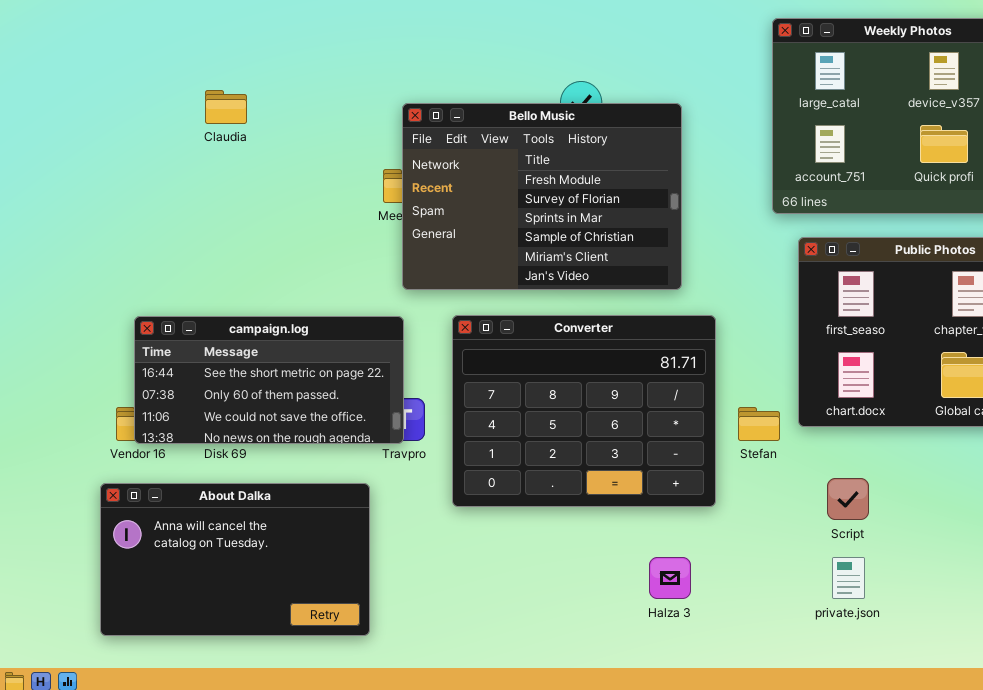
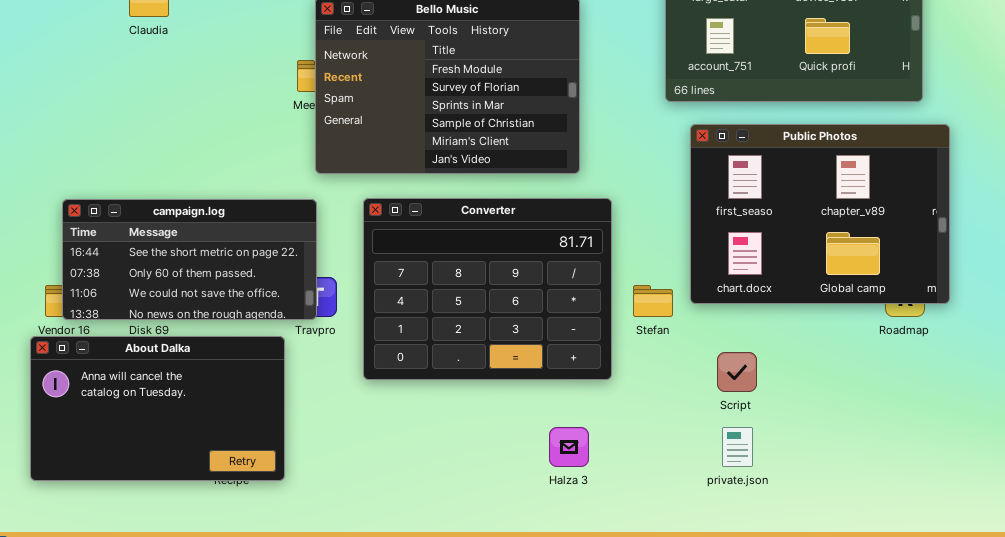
About Dalka: [100,483,370,636] -> [30,336,285,481], moved

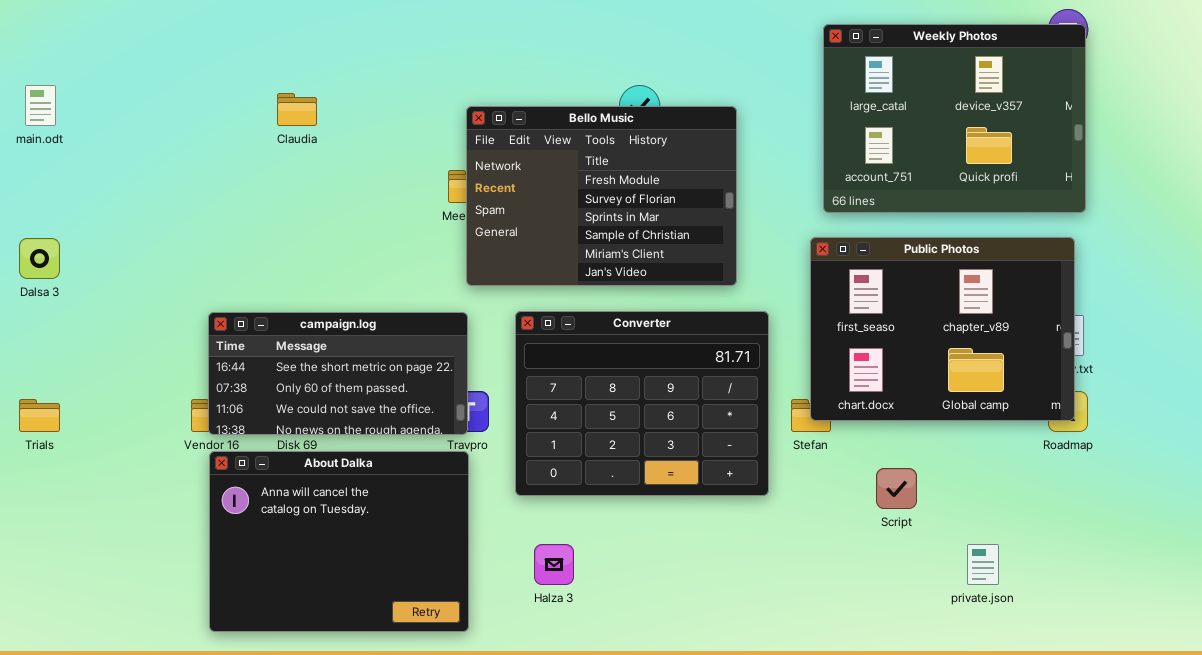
Public Photos: [690,124,950,304] -> [810,237,1075,421], moved
About Dalka: [30,336,285,481] -> [209,451,469,632], moved, resized
Halza 3: [549,427,589,467] -> [534,544,574,585], moved
private.json: [722,427,753,467] -> [967,544,999,585], moved

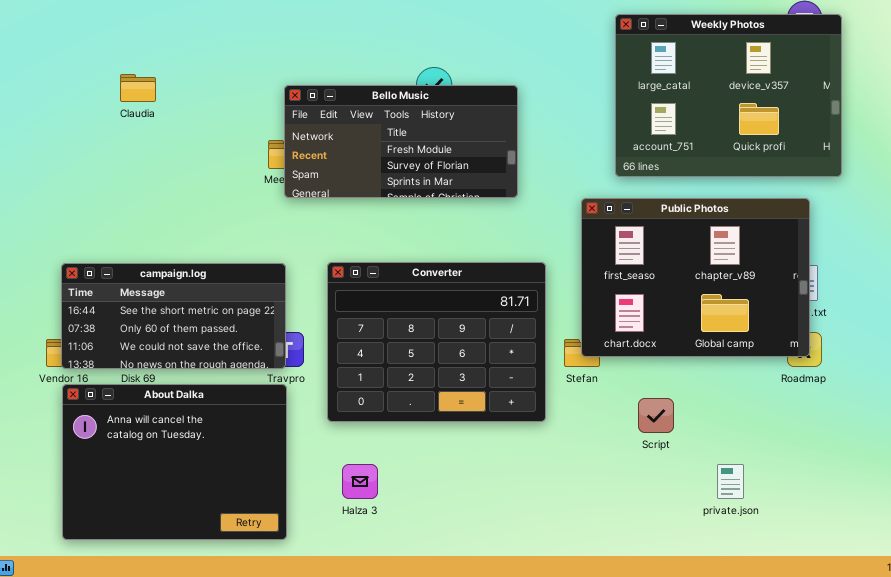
Weekly Photos: [823,24,1086,213] -> [615,14,842,177], moved
Bello Music: [466,106,737,286] -> [284,85,518,198], resized

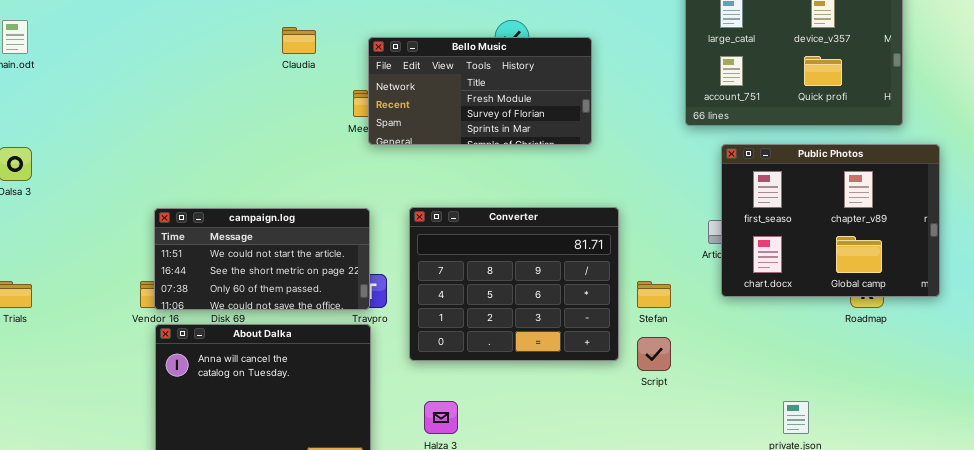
Claudia: [120,74,156,102] -> [282,27,316,54], moved
Public Photos: [581,198,810,357] -> [721,144,940,297], moved
campaign.log: [61,263,286,369] -> [154,208,370,310], scrolled up 1 row
Script: [638,398,674,433] -> [637,337,671,371], moved

